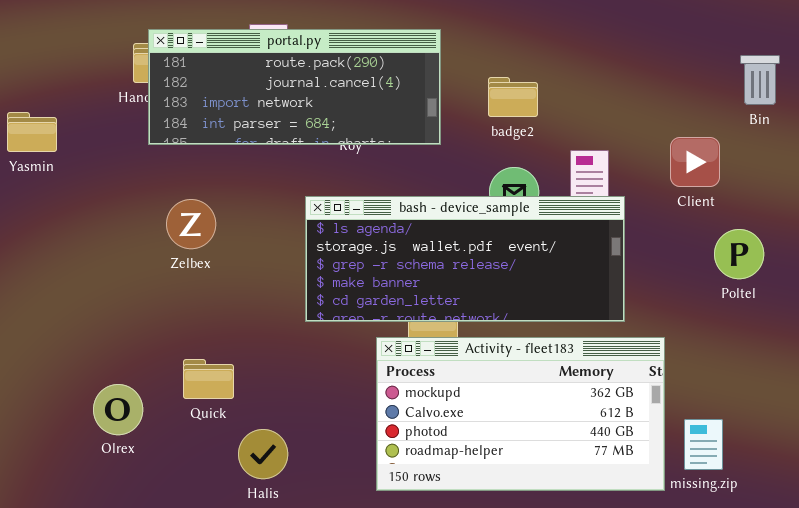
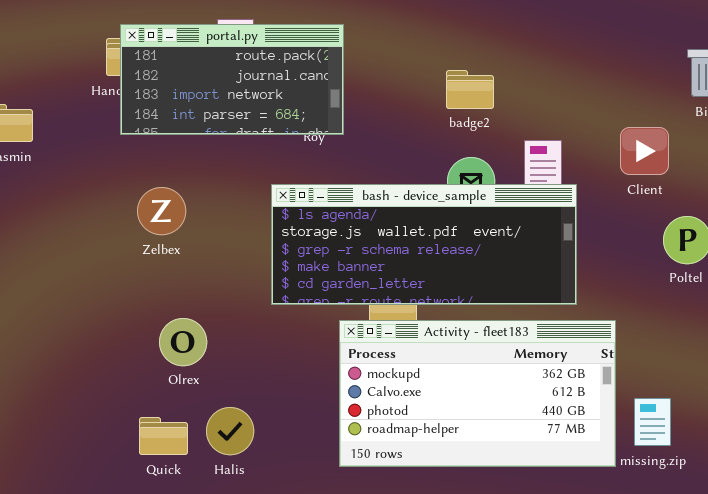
portal.py: [148,29,441,145] -> [120,24,344,135], resized
Quick: [183,359,234,399] -> [139,417,188,455], moved
Olrex: [93,384,143,435] -> [159,318,207,366], moved

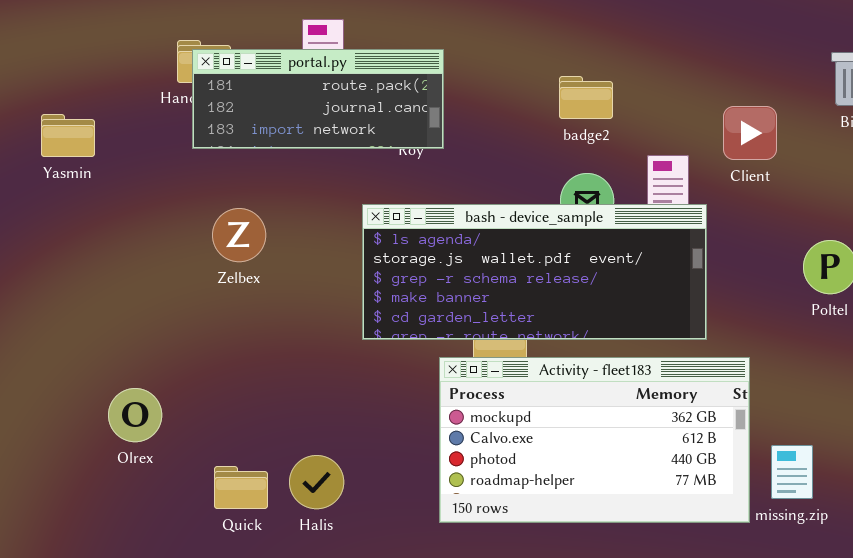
portal.py: [120,24,344,135] -> [192,49,444,149], resized
Client: [620,127,669,175] -> [723,106,777,160], moved
Olrex: [159,318,207,366] -> [108,388,162,442], moved

